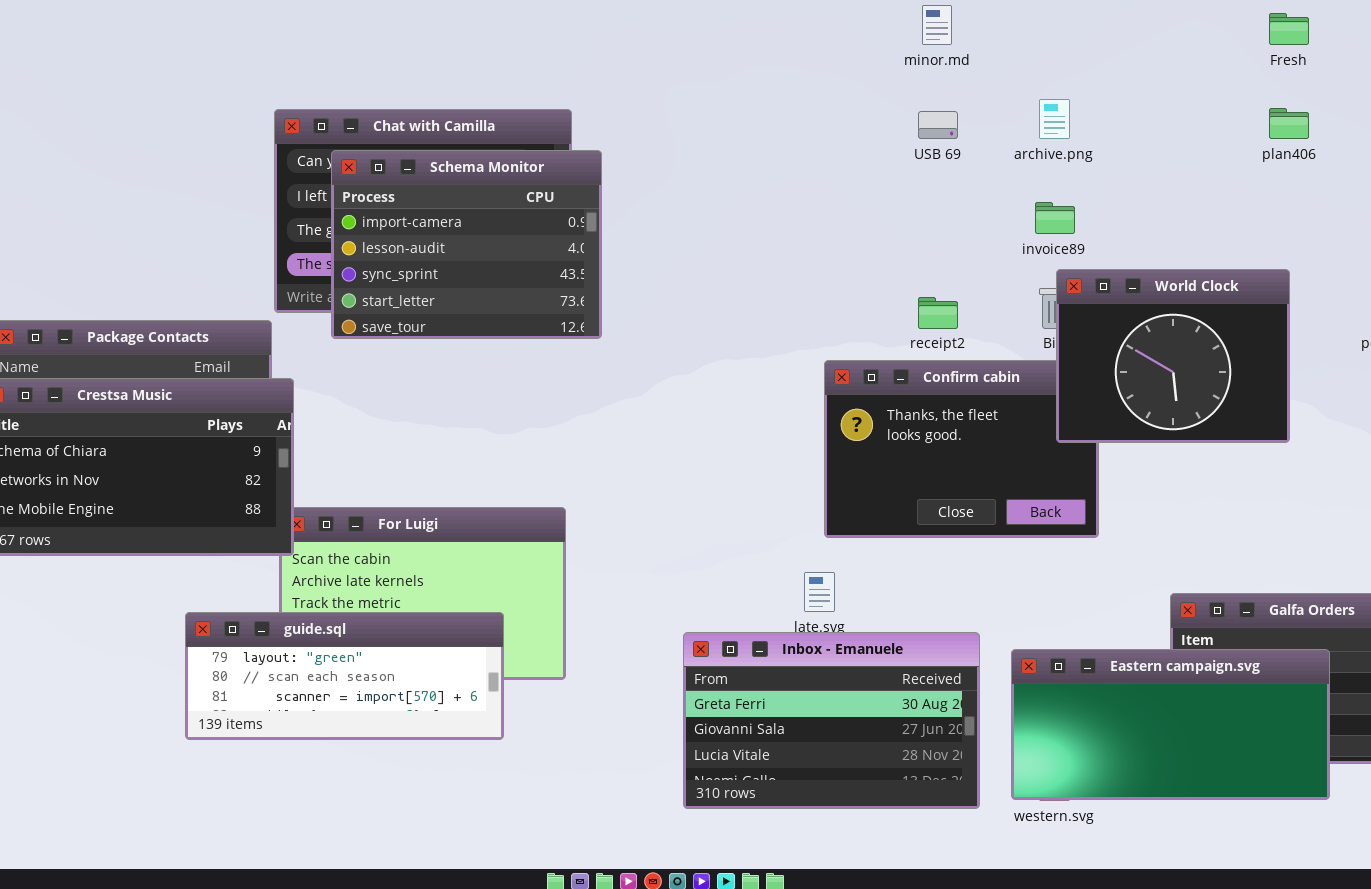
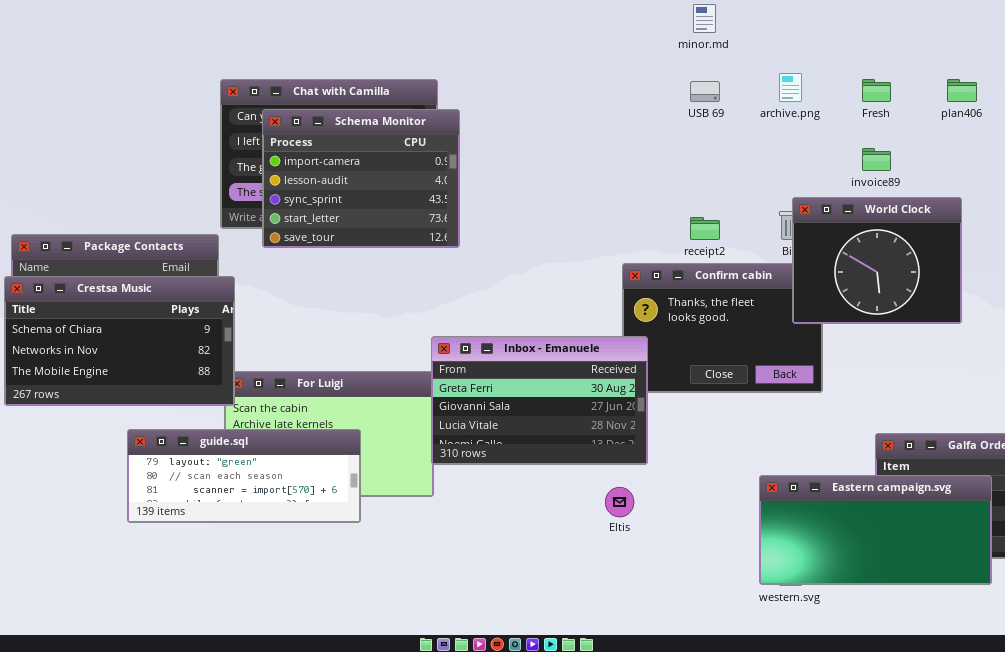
Fresh: [1269,13,1309,45] -> [862,79,891,102], moved
invoice89: [1035,202,1075,234] -> [862,148,891,171], moved
guide.sql: [185,612,504,740] -> [127,429,361,523], moved
Inbox - Emanuele: [683,632,980,809] -> [431,336,648,465], moved

